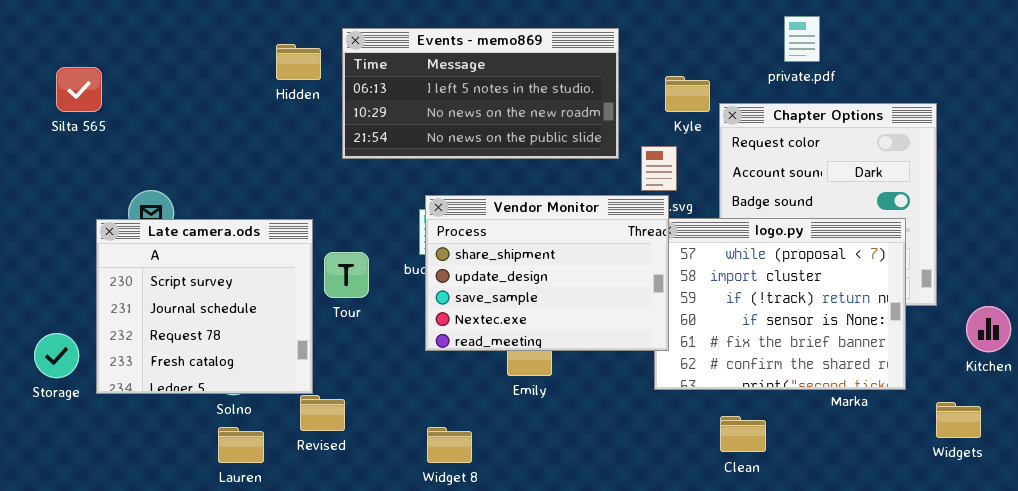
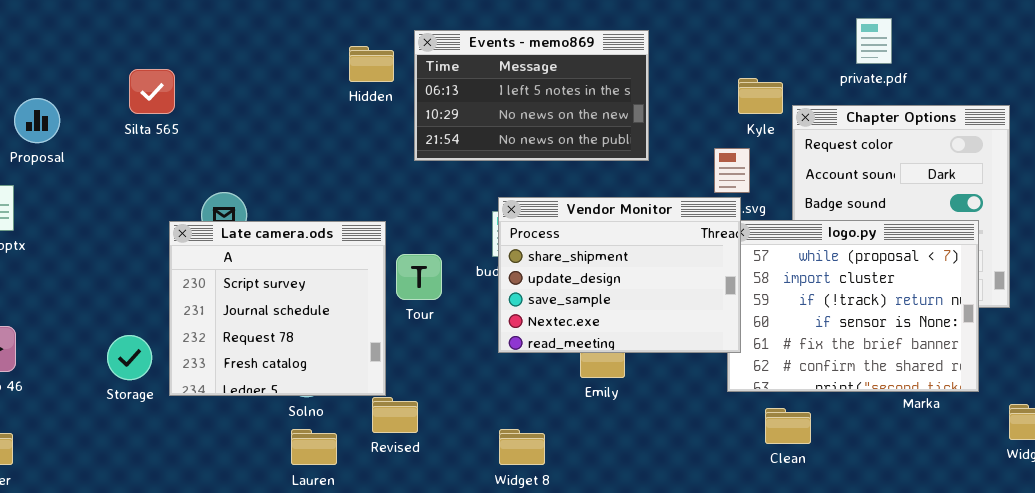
Events - memo869: [342,28,619,159] -> [414,30,649,161], resized
Clean: [720,416,766,452] -> [765,408,811,444], moved

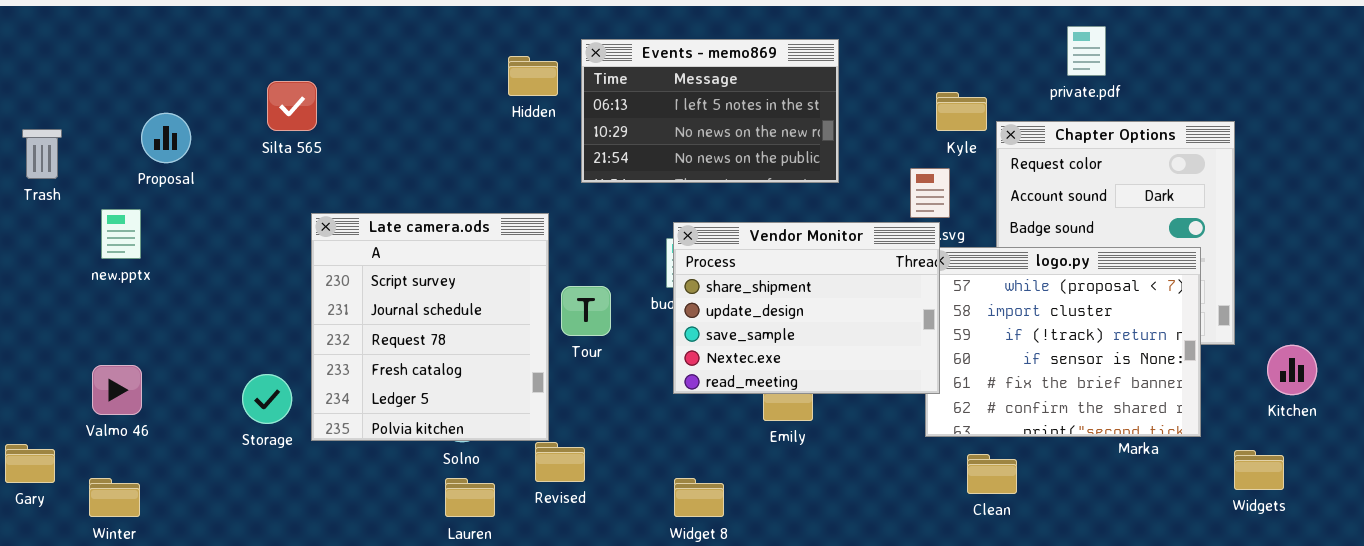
Late camera.ods: [169,221,386,396] -> [311,213,549,441], resized

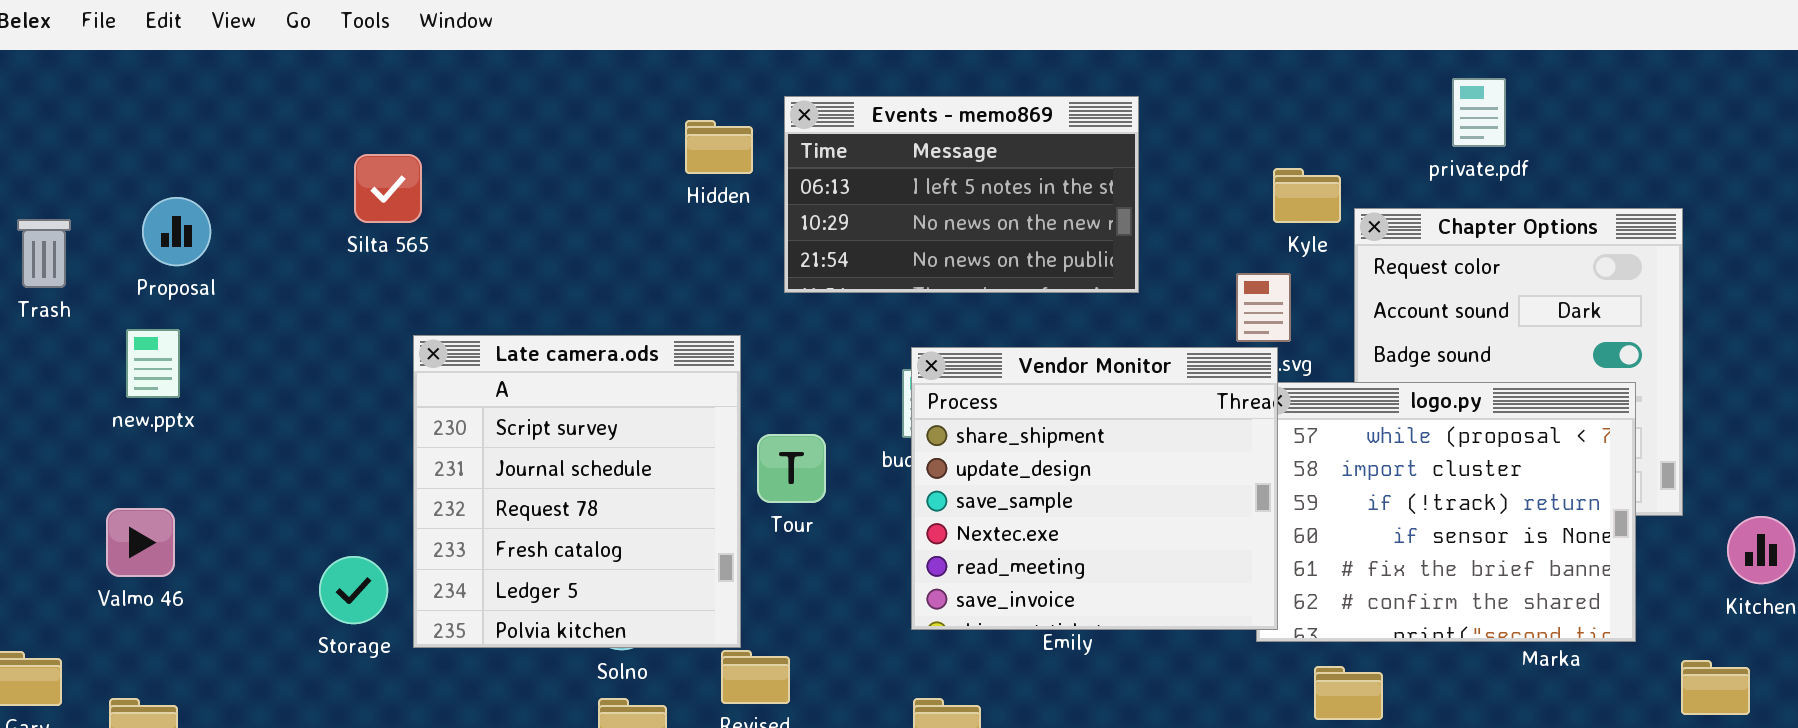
Proposal: [141,113,191,163] -> [142,197,211,266], moved
Vendor Monitor: [673,222,940,394] -> [911,347,1278,630], resized
Valmo 46: [92,365,142,415] -> [106,508,175,577], moved

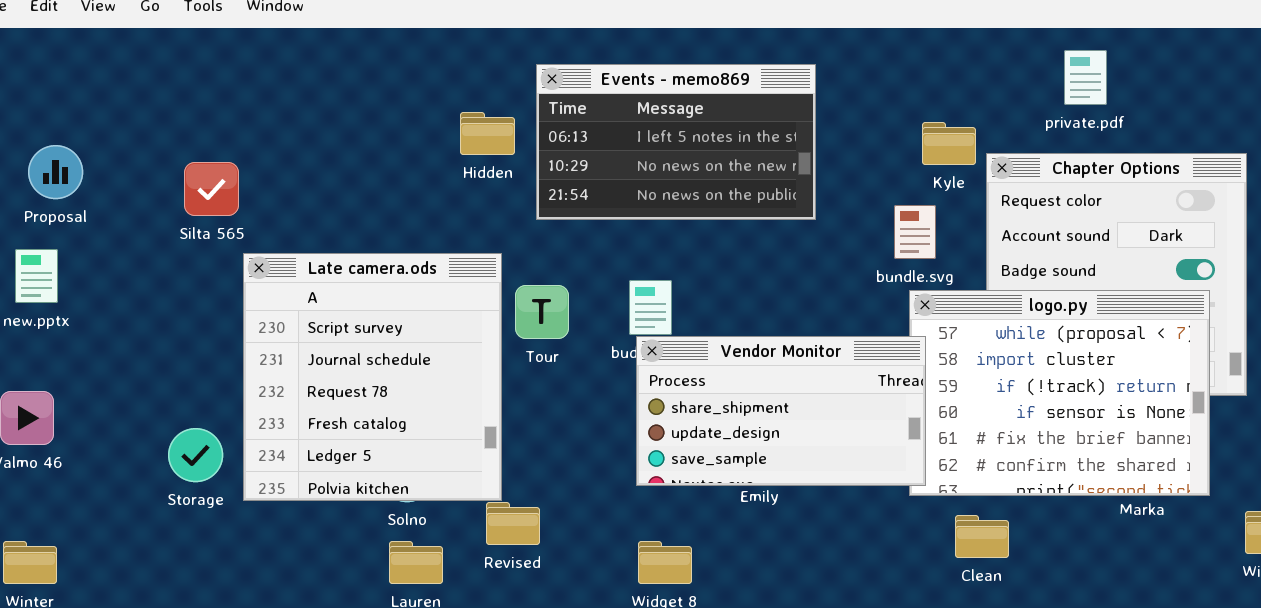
Hidden: [685,120,753,174] -> [460,112,515,155], moved
Silta 565: [354,154,422,223] -> [184,162,239,216], moved
Vendor Monitor: [911,347,1278,630] -> [636,336,926,486], resized
Tour: [757,434,826,503] -> [515,285,569,339], moved

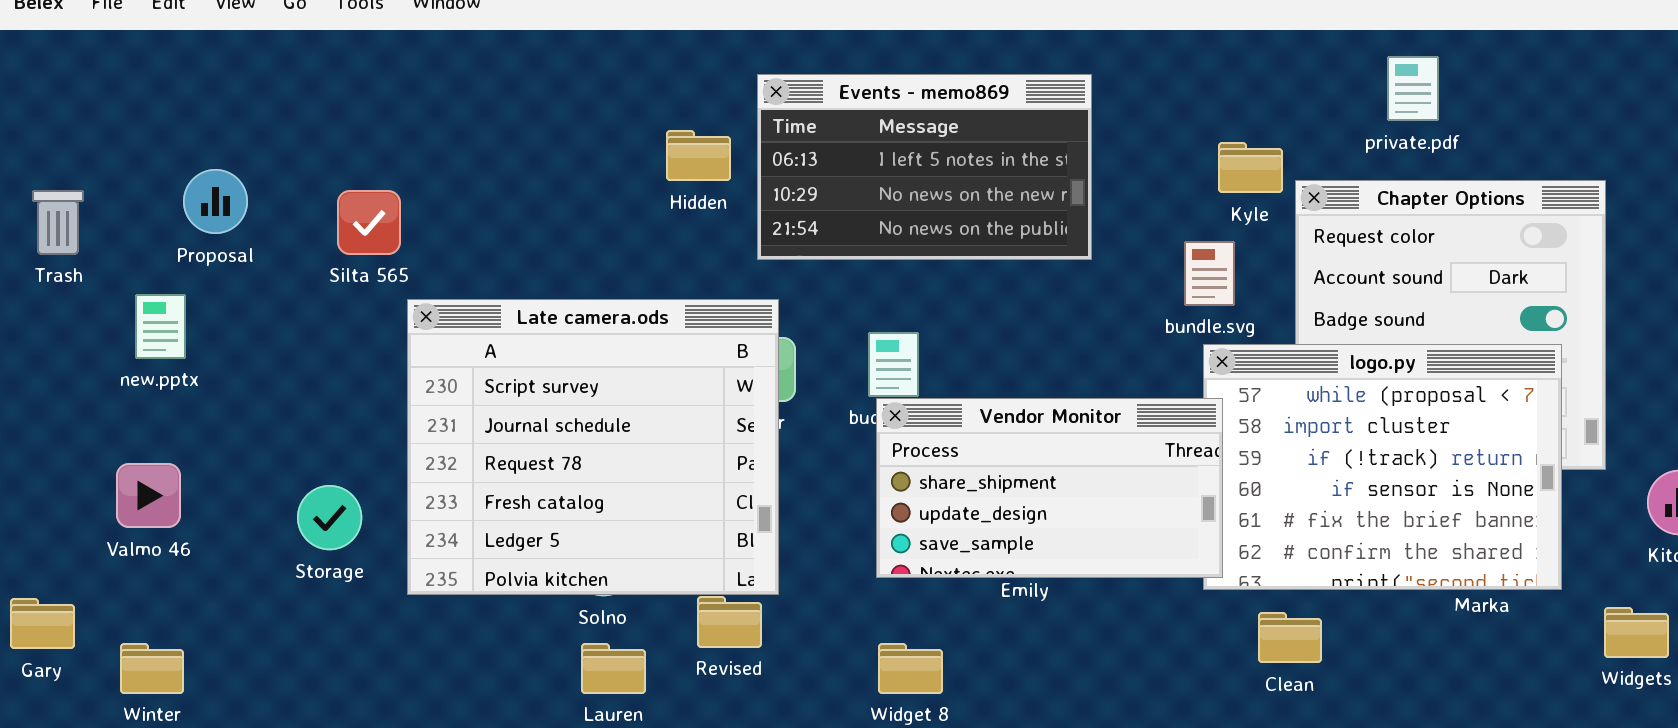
Proposal: [28,145,83,199] -> [183,169,248,234], moved
Late camera.ods: [243,253,502,501] -> [407,299,779,595], resized
Storage: [168,428,223,482] -> [297,485,362,550], moved

